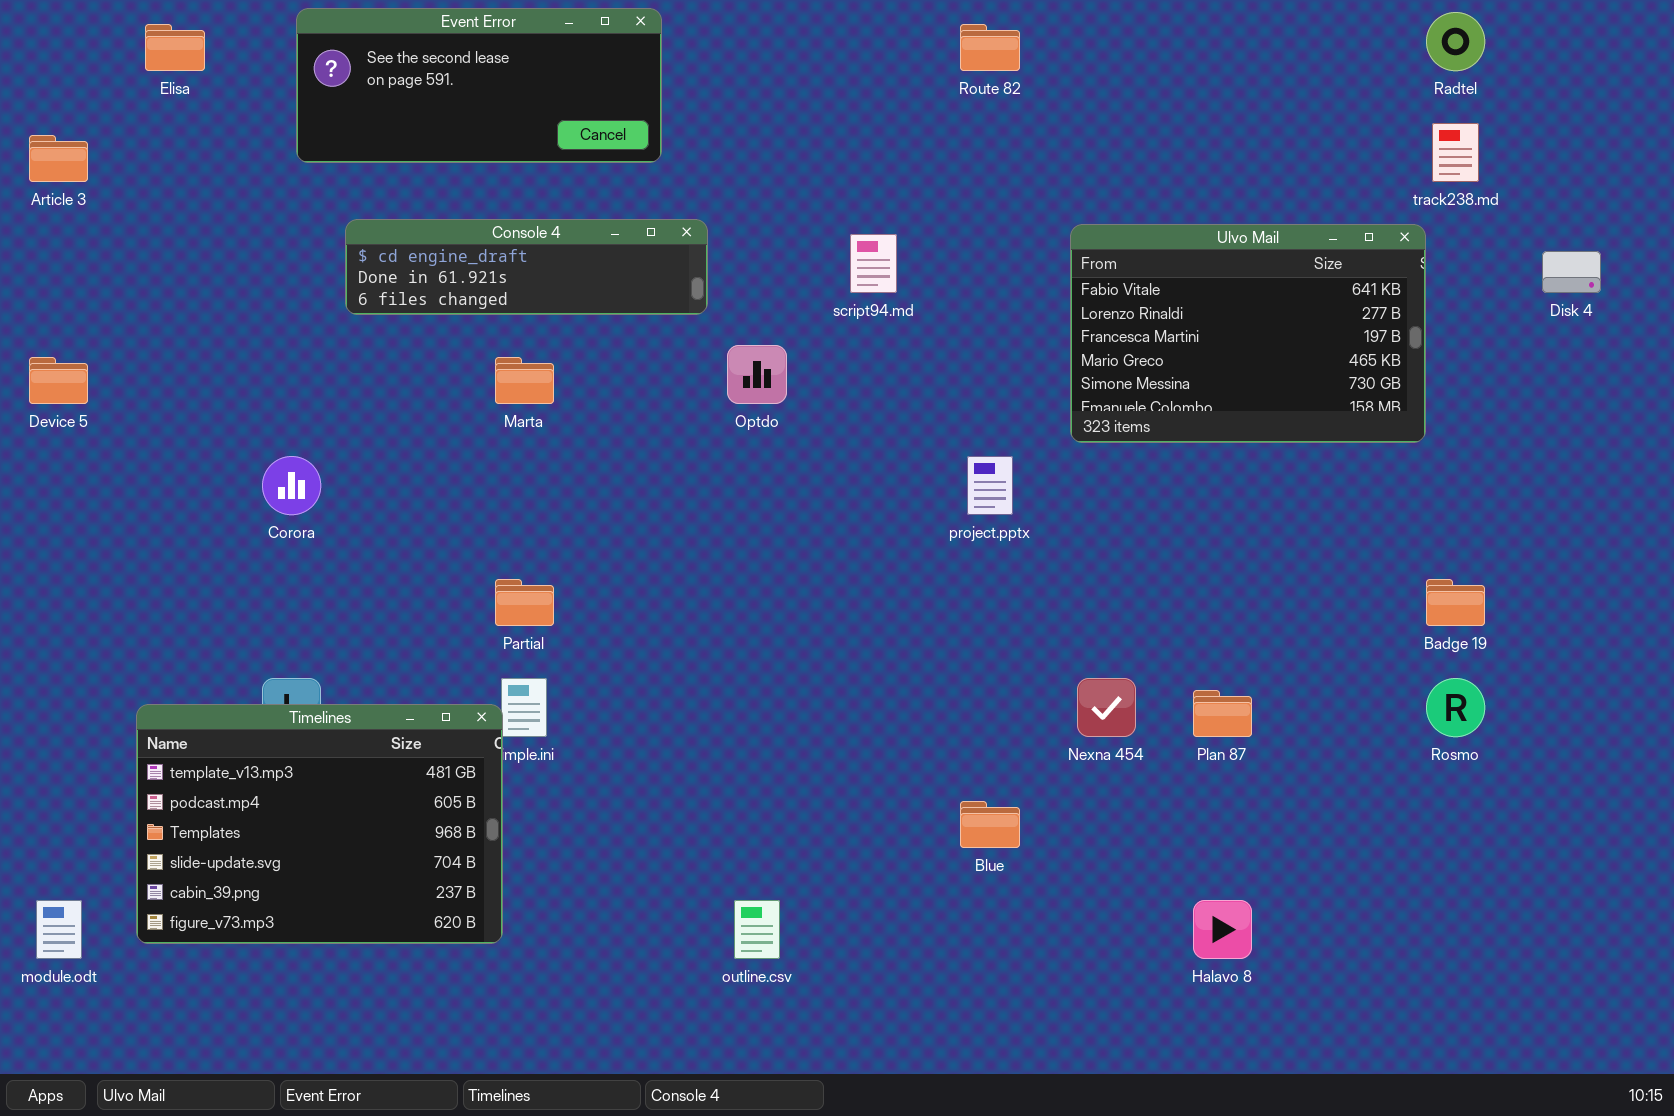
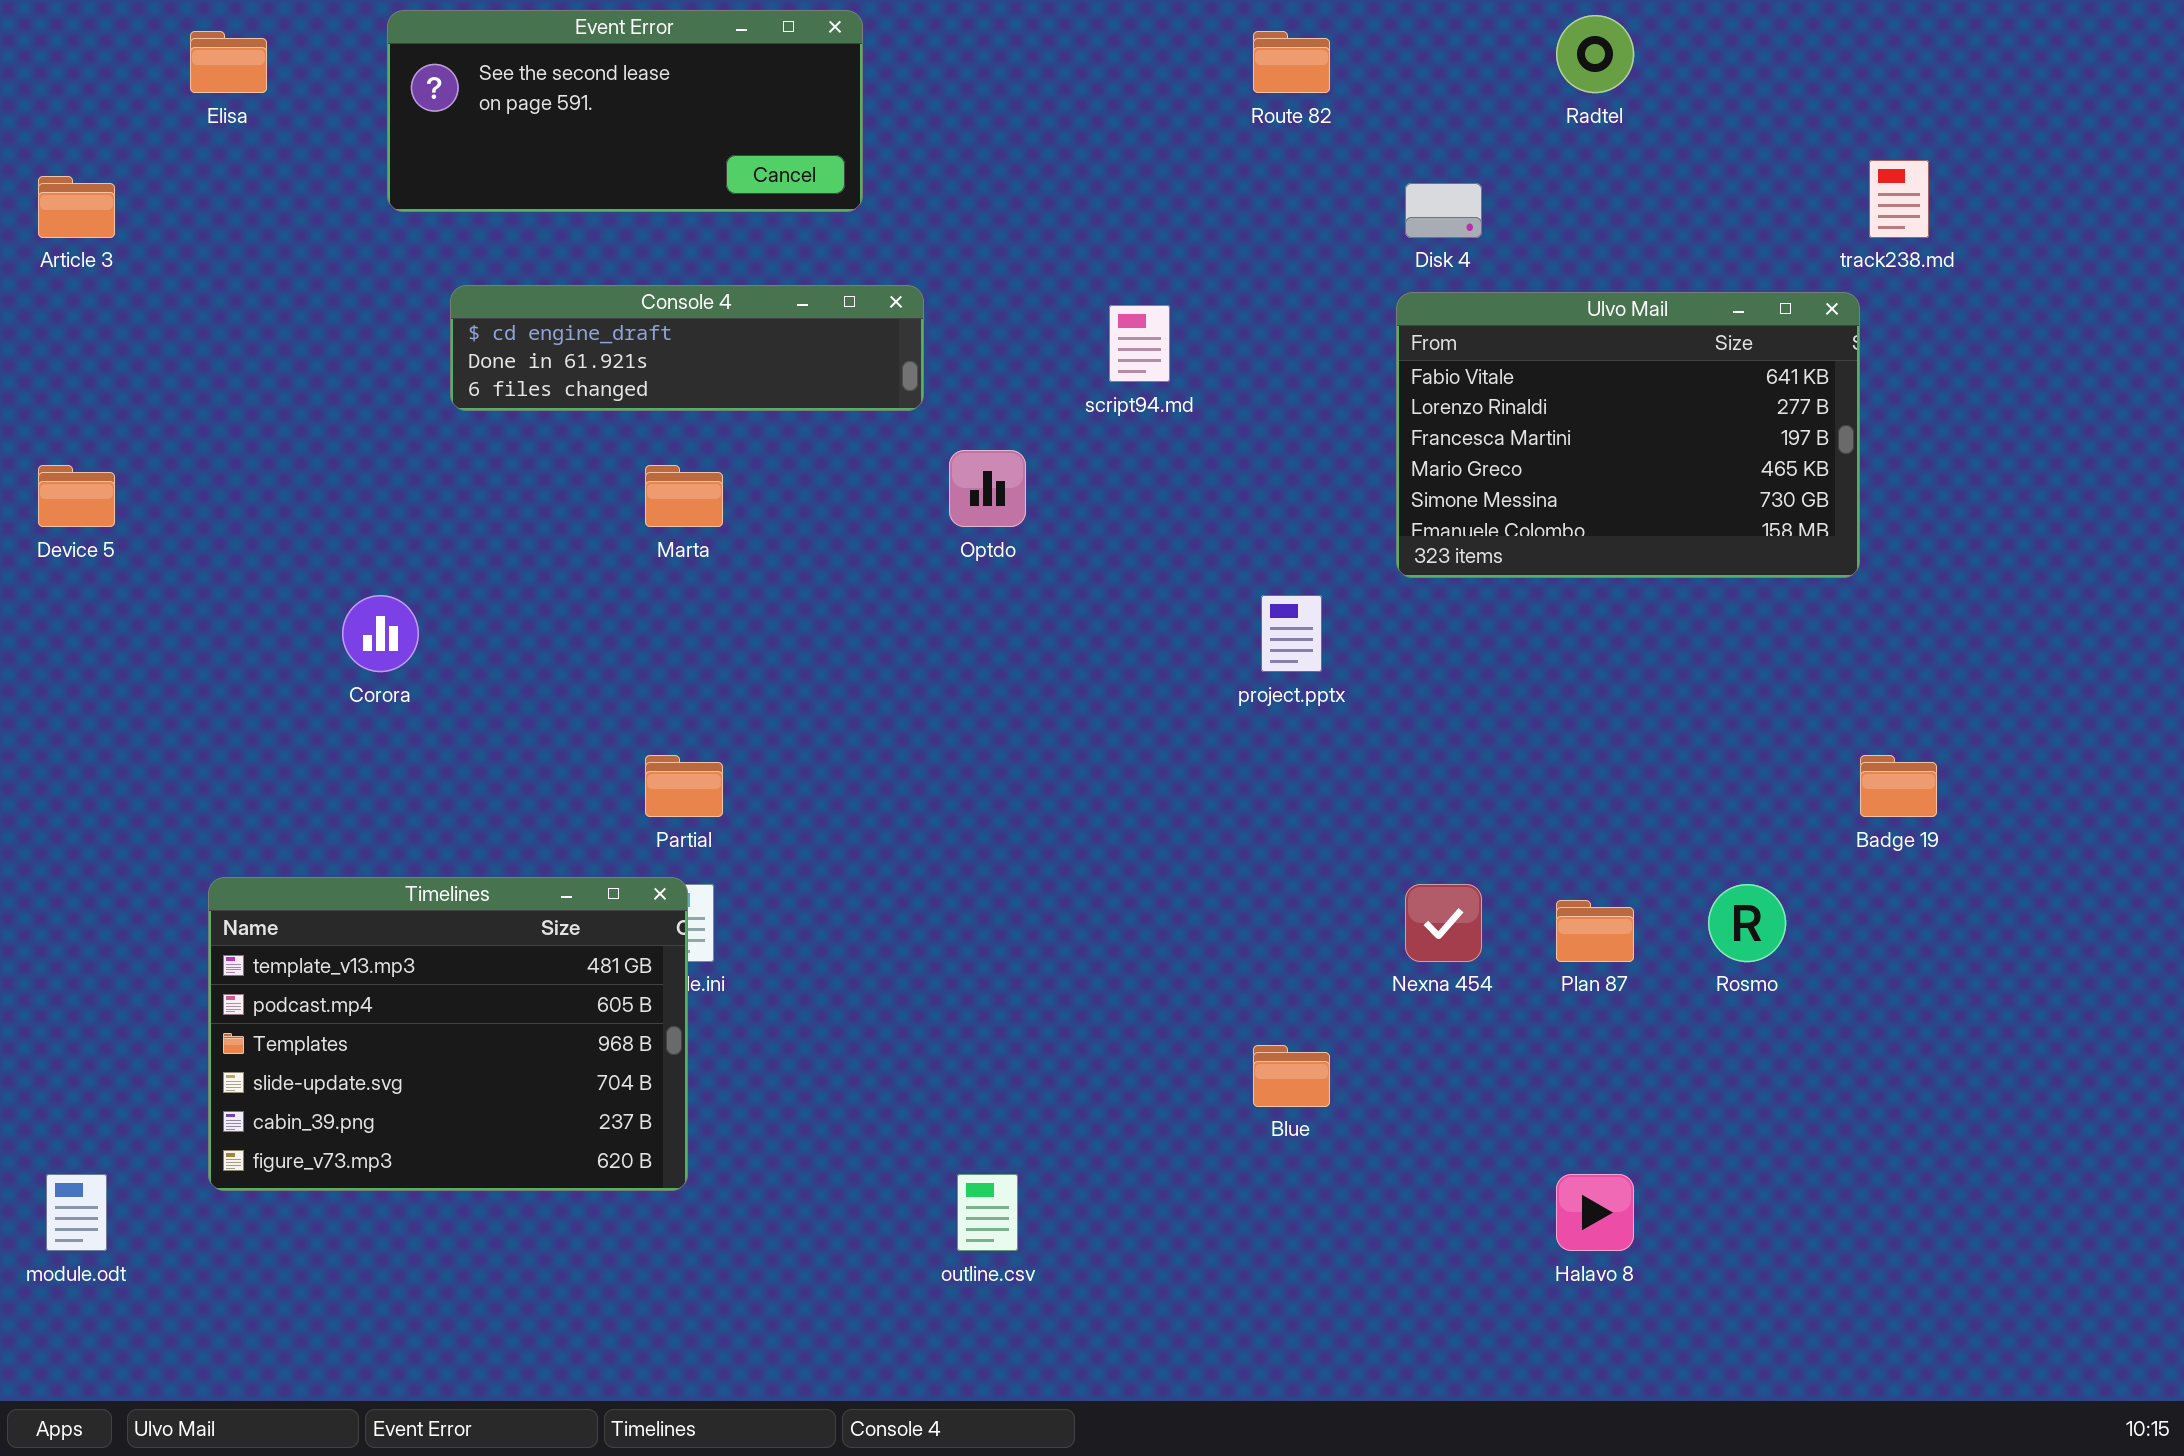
Radtel: [1426,12,1485,71] -> [1556,15,1634,93], moved
Disk 4: [1542,251,1601,293] -> [1405,183,1482,238], moved
Rosmo: [1426,678,1485,737] -> [1708,884,1786,962], moved
Timelines: [136,704,503,944] -> [208,877,688,1191], moved

